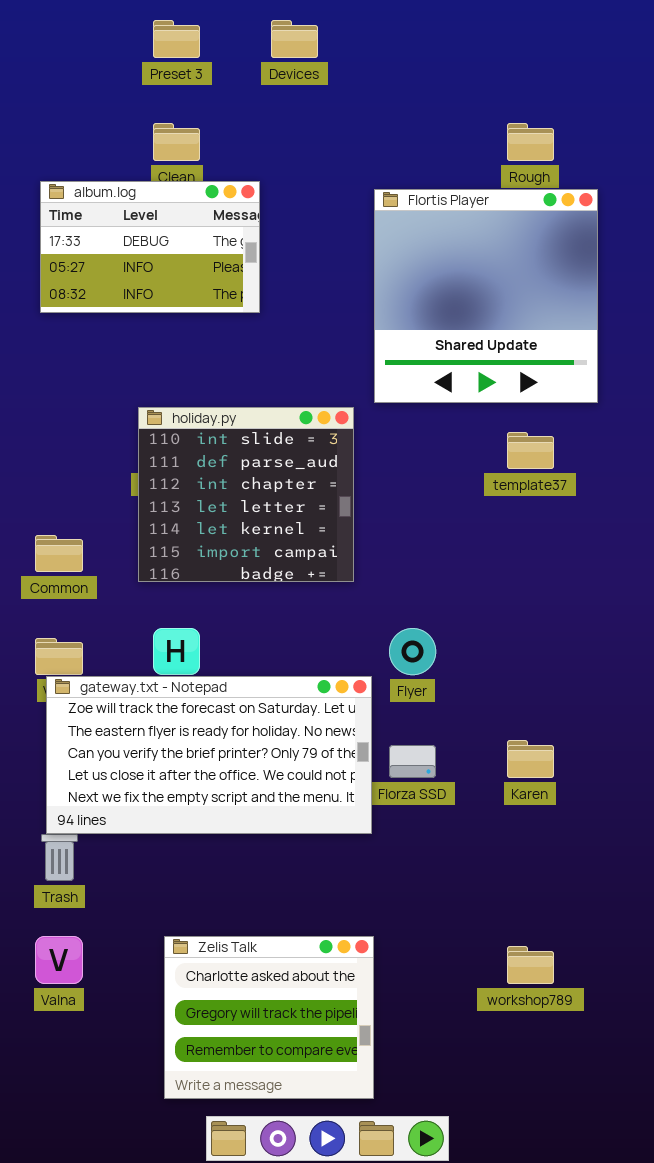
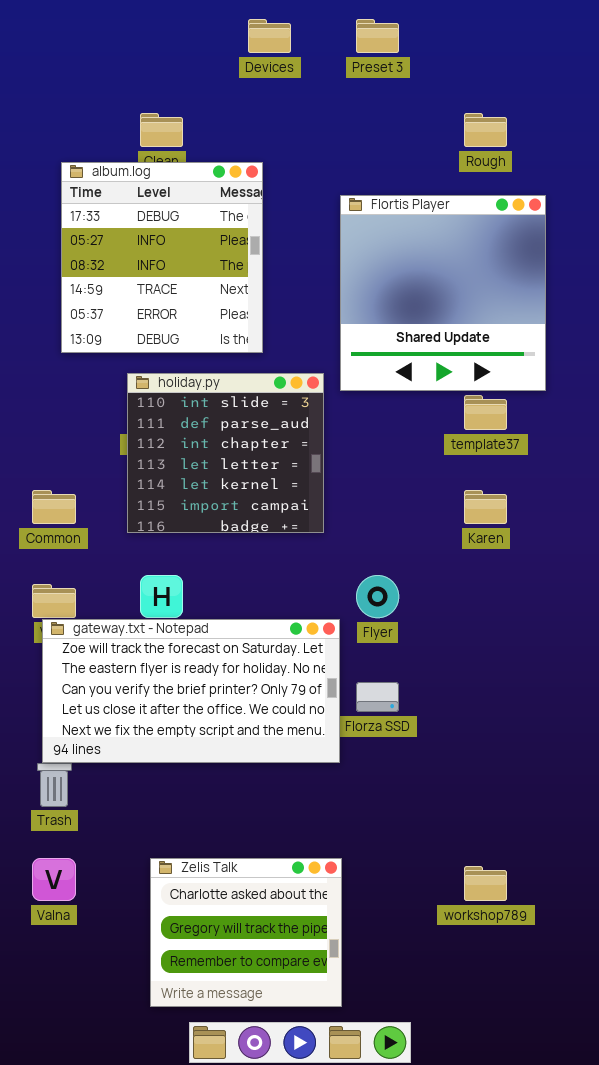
Preset 3: [153,20,200,58] -> [356,19,399,53], moved
album.log: [40,181,260,313] -> [61,162,263,353], moved, resized
Flortis Player: [374,189,598,403] -> [340,195,546,391], moved
Karen: [507,740,554,778] -> [464,490,507,524], moved

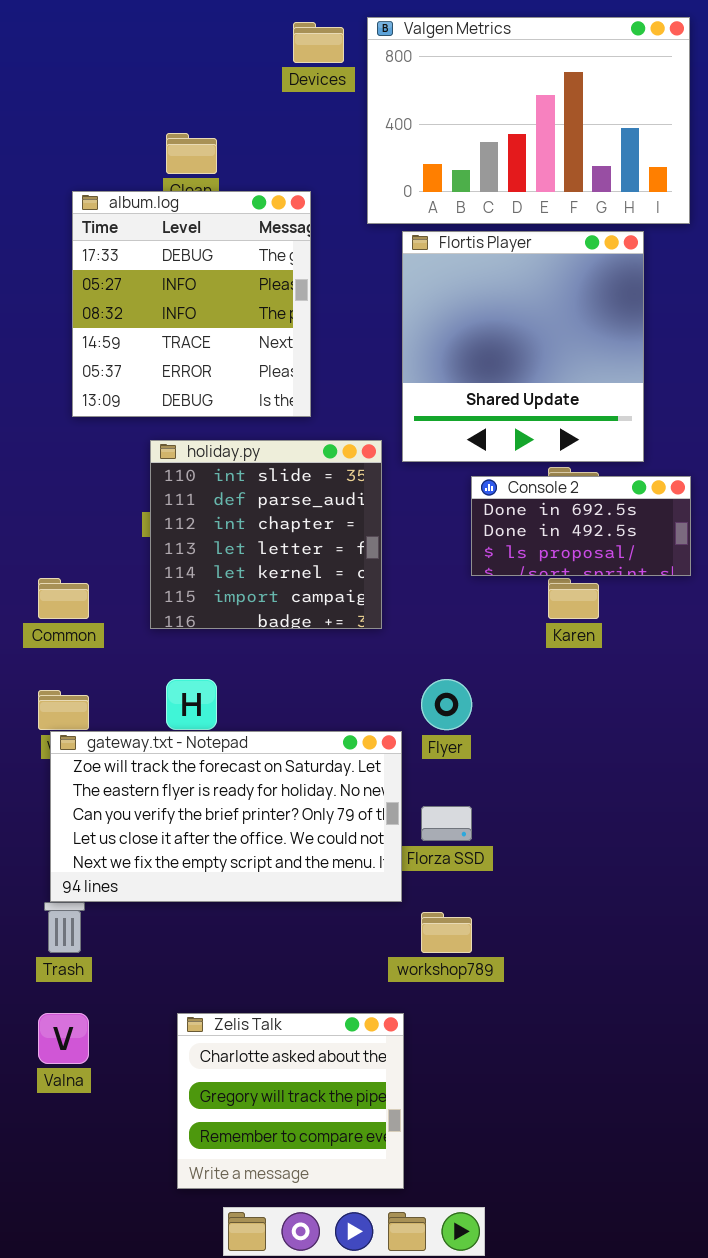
Valgen Metrics: none -> [367,17,690,224], opened
Console 2: none -> [471,476,691,576], opened
workshop789: [464,866,507,901] -> [421,912,472,953], moved

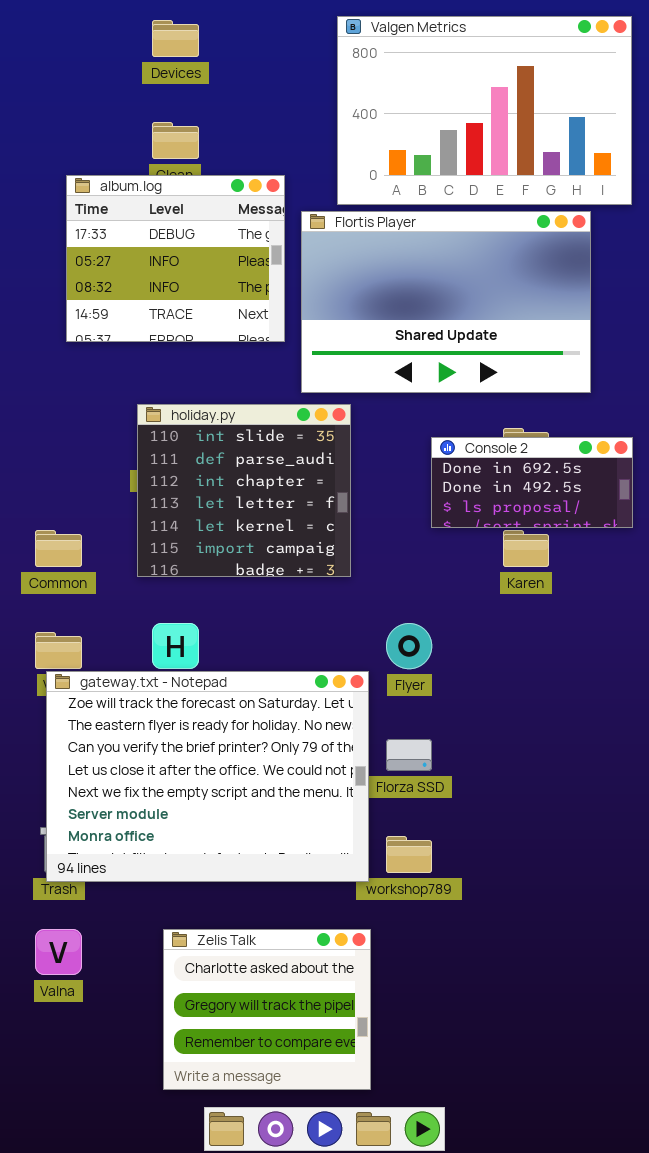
Devices: [293,22,344,63] -> [152,20,199,57], moved
album.log: [72,191,311,417] -> [66,175,285,342], resized
Flortis Player: [402,231,644,462] -> [301,211,591,393], resized
gateway.txt - Notepad: [50,731,402,902] -> [46,671,369,882], resized

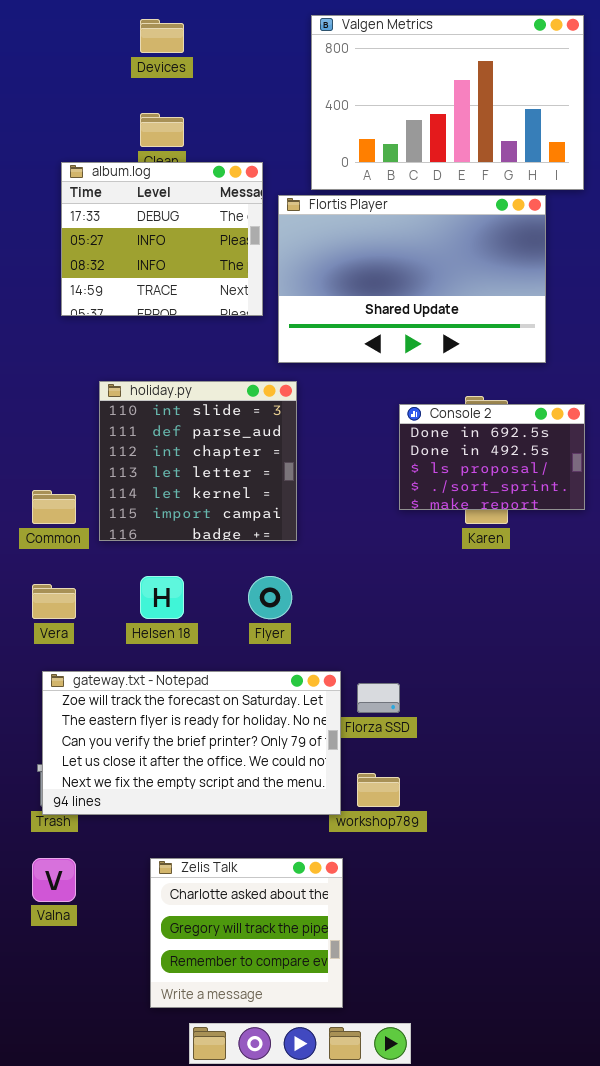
holiday.py: [137,404,351,577] -> [99,381,297,541], moved
Console 2: [431,437,633,528] -> [399,404,585,510], resized
Flyer: [386,623,432,669] -> [248,576,292,619], moved
gateway.txt - Notepad: [46,671,369,882] -> [42,671,341,815], resized

